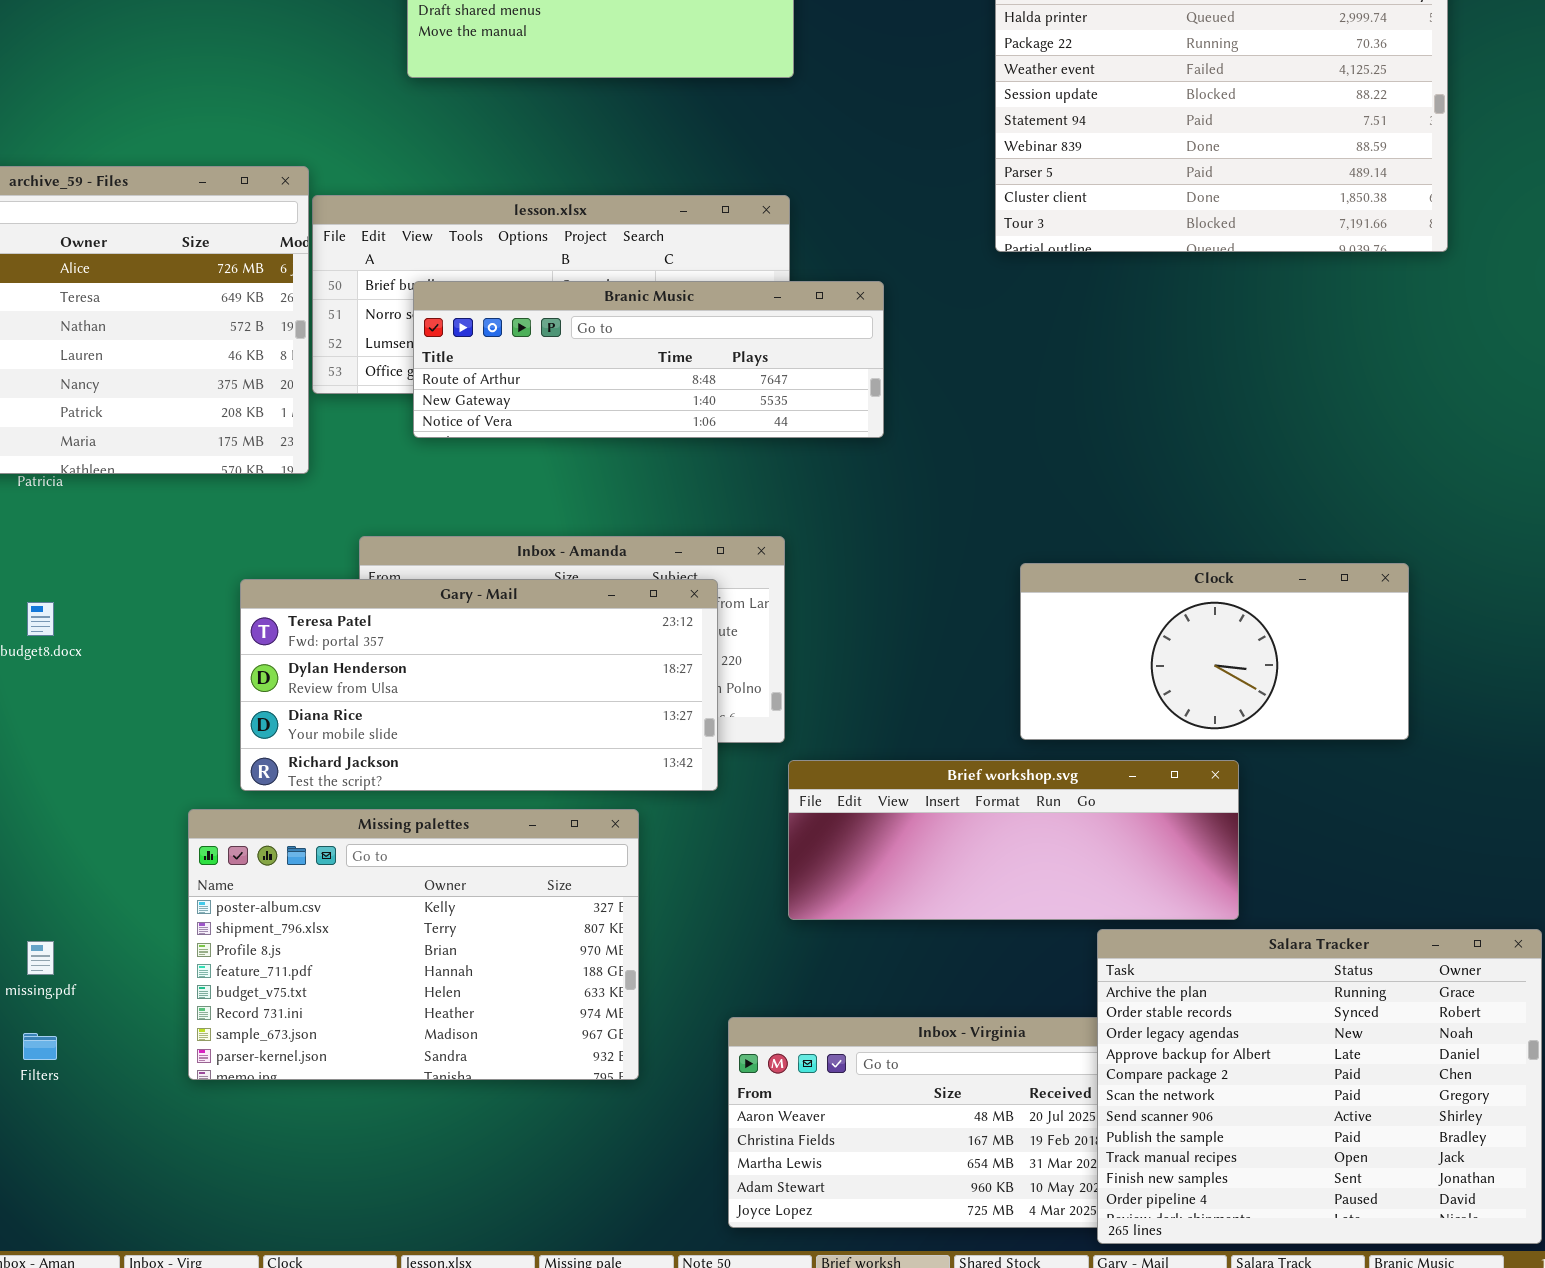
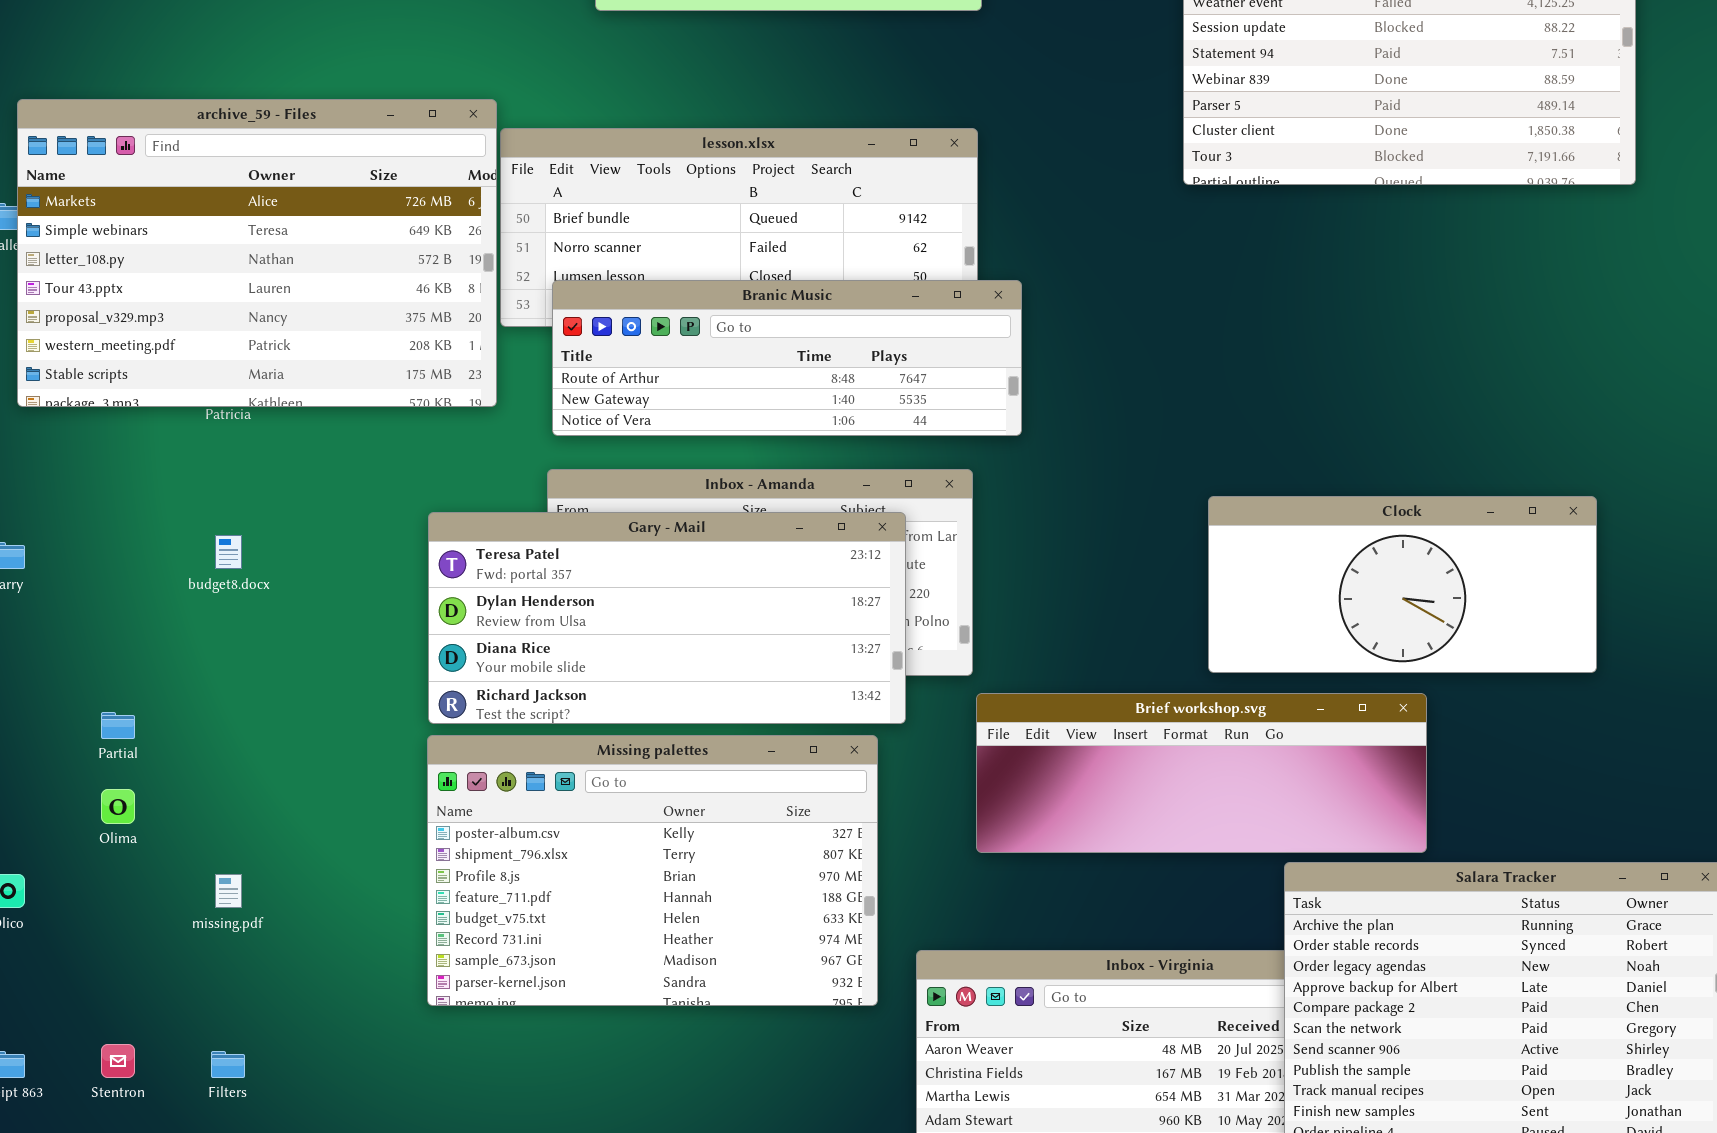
Branic Music: [413,281,884,438] -> [552,280,1022,436], moved
Missing palettes: [188,809,639,1080] -> [427,735,878,1006], moved
Filters: [23,1033,57,1060] -> [211,1051,245,1078], moved

